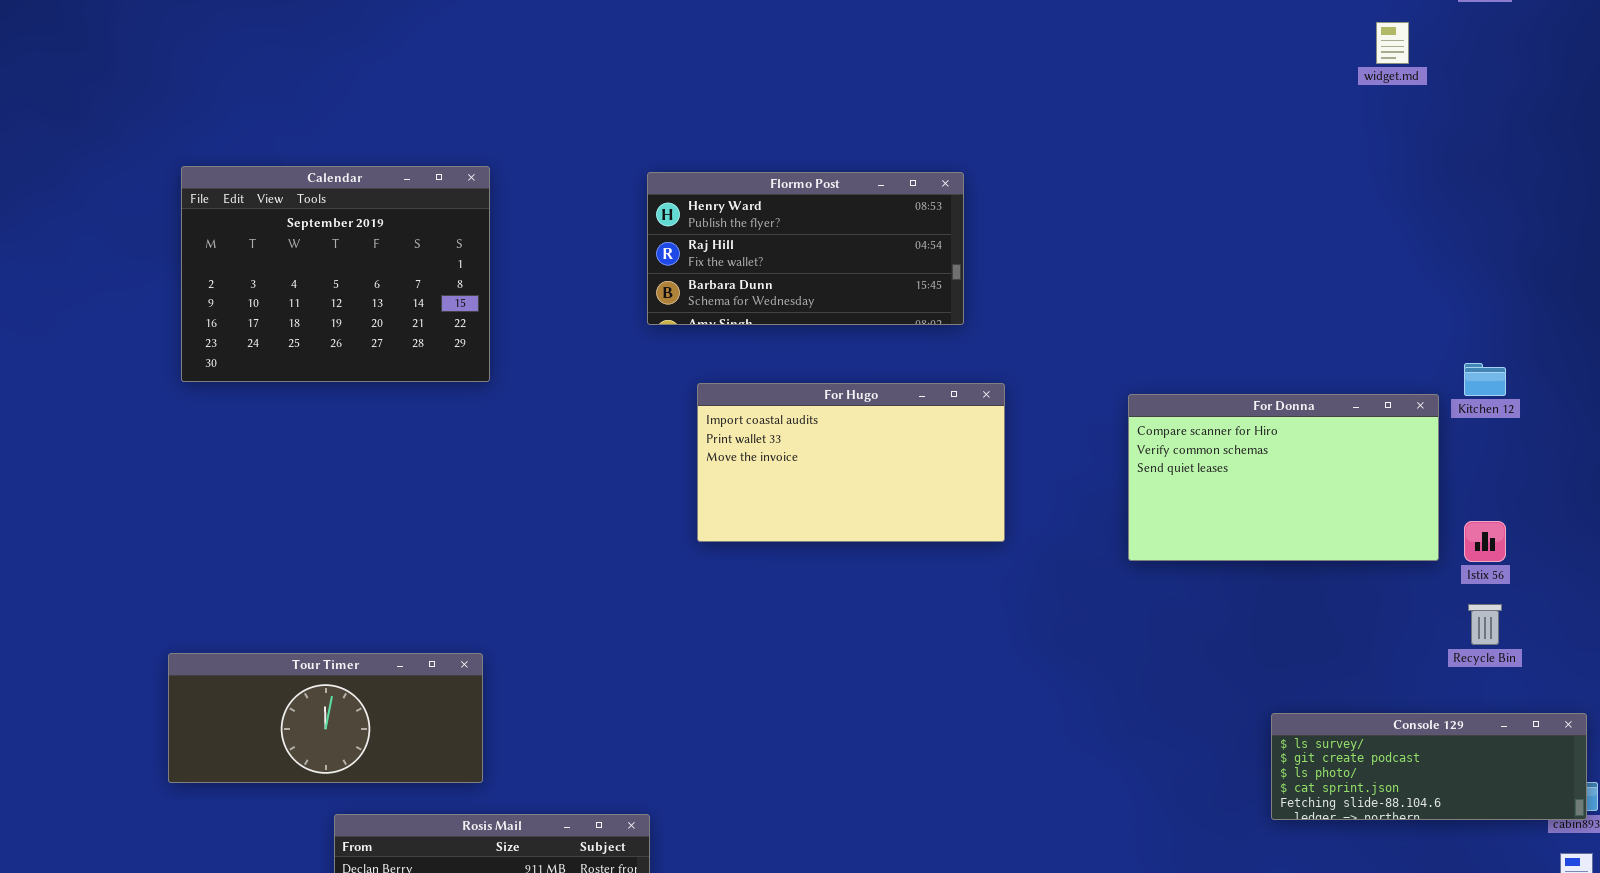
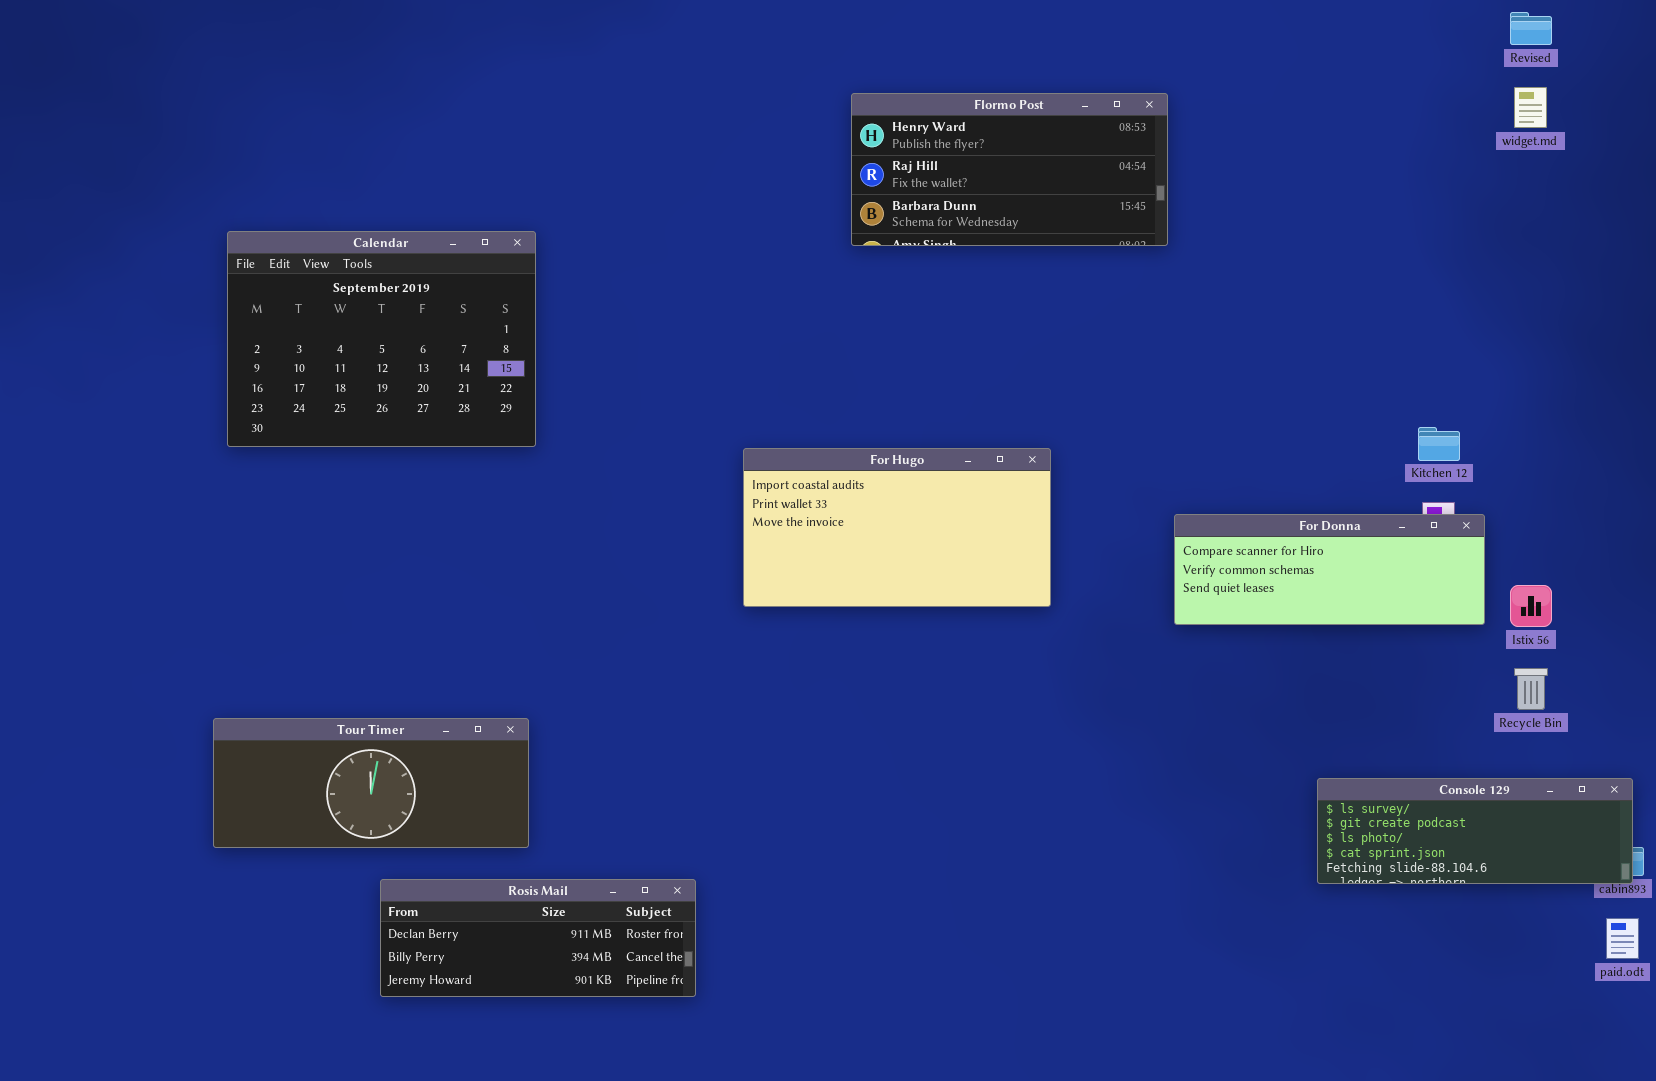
widget.md: [1376,22,1409,64] -> [1514,87,1547,128], moved
Flormo Post: [647,172,964,325] -> [851,93,1168,246], moved
Kitchen 12: [1464,363,1506,396] -> [1418,427,1460,461], moved
For Donna: [1128,394,1439,561] -> [1174,514,1485,625], resized

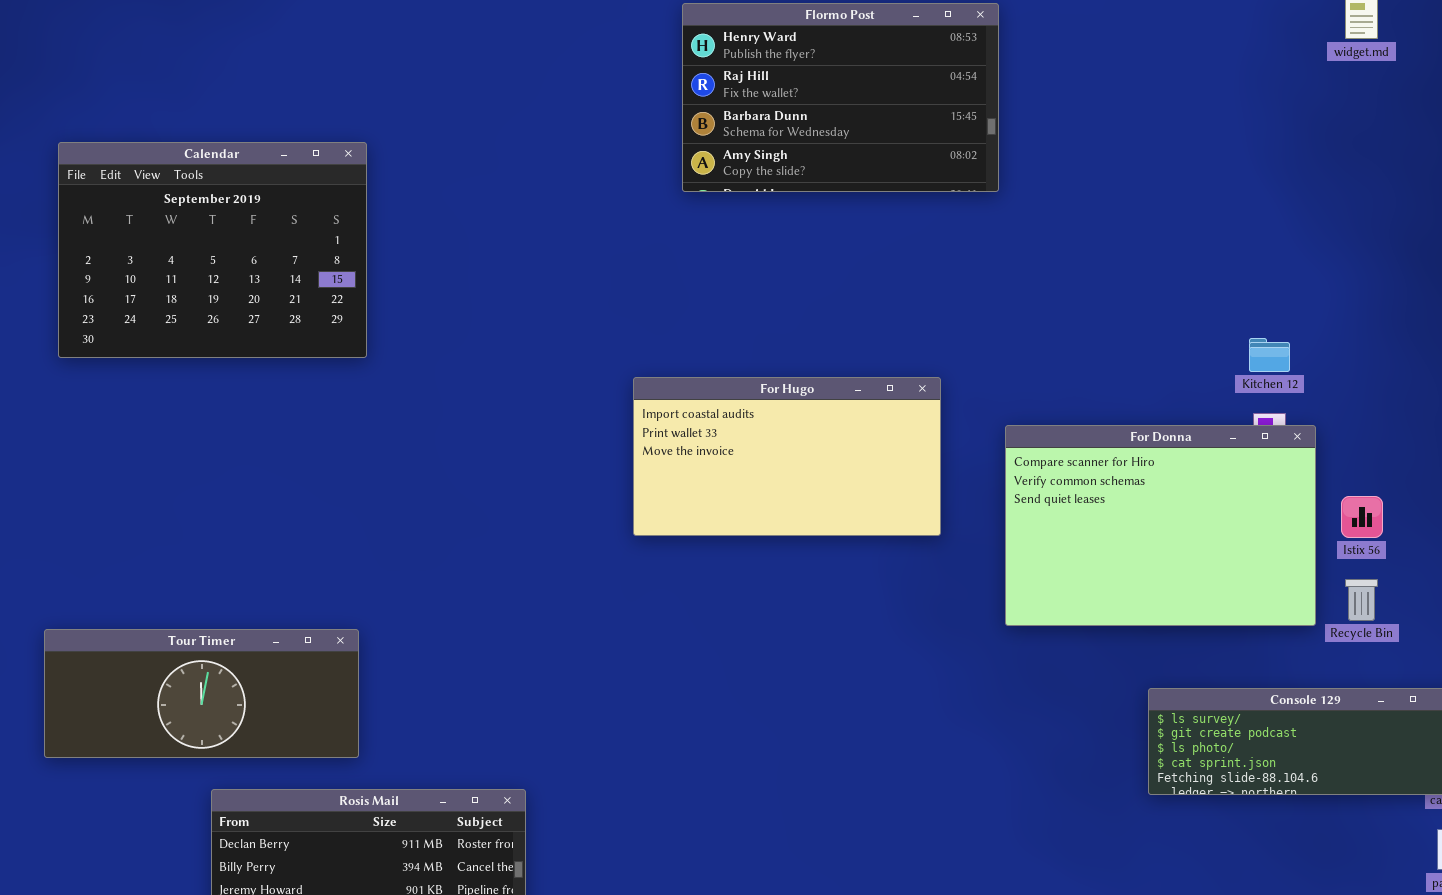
Flormo Post: [851,93,1168,246] -> [682,3,999,192], resized
For Hugo: [743,448,1051,607] -> [633,377,941,536], moved
For Donna: [1174,514,1485,625] -> [1005,425,1316,626], resized

